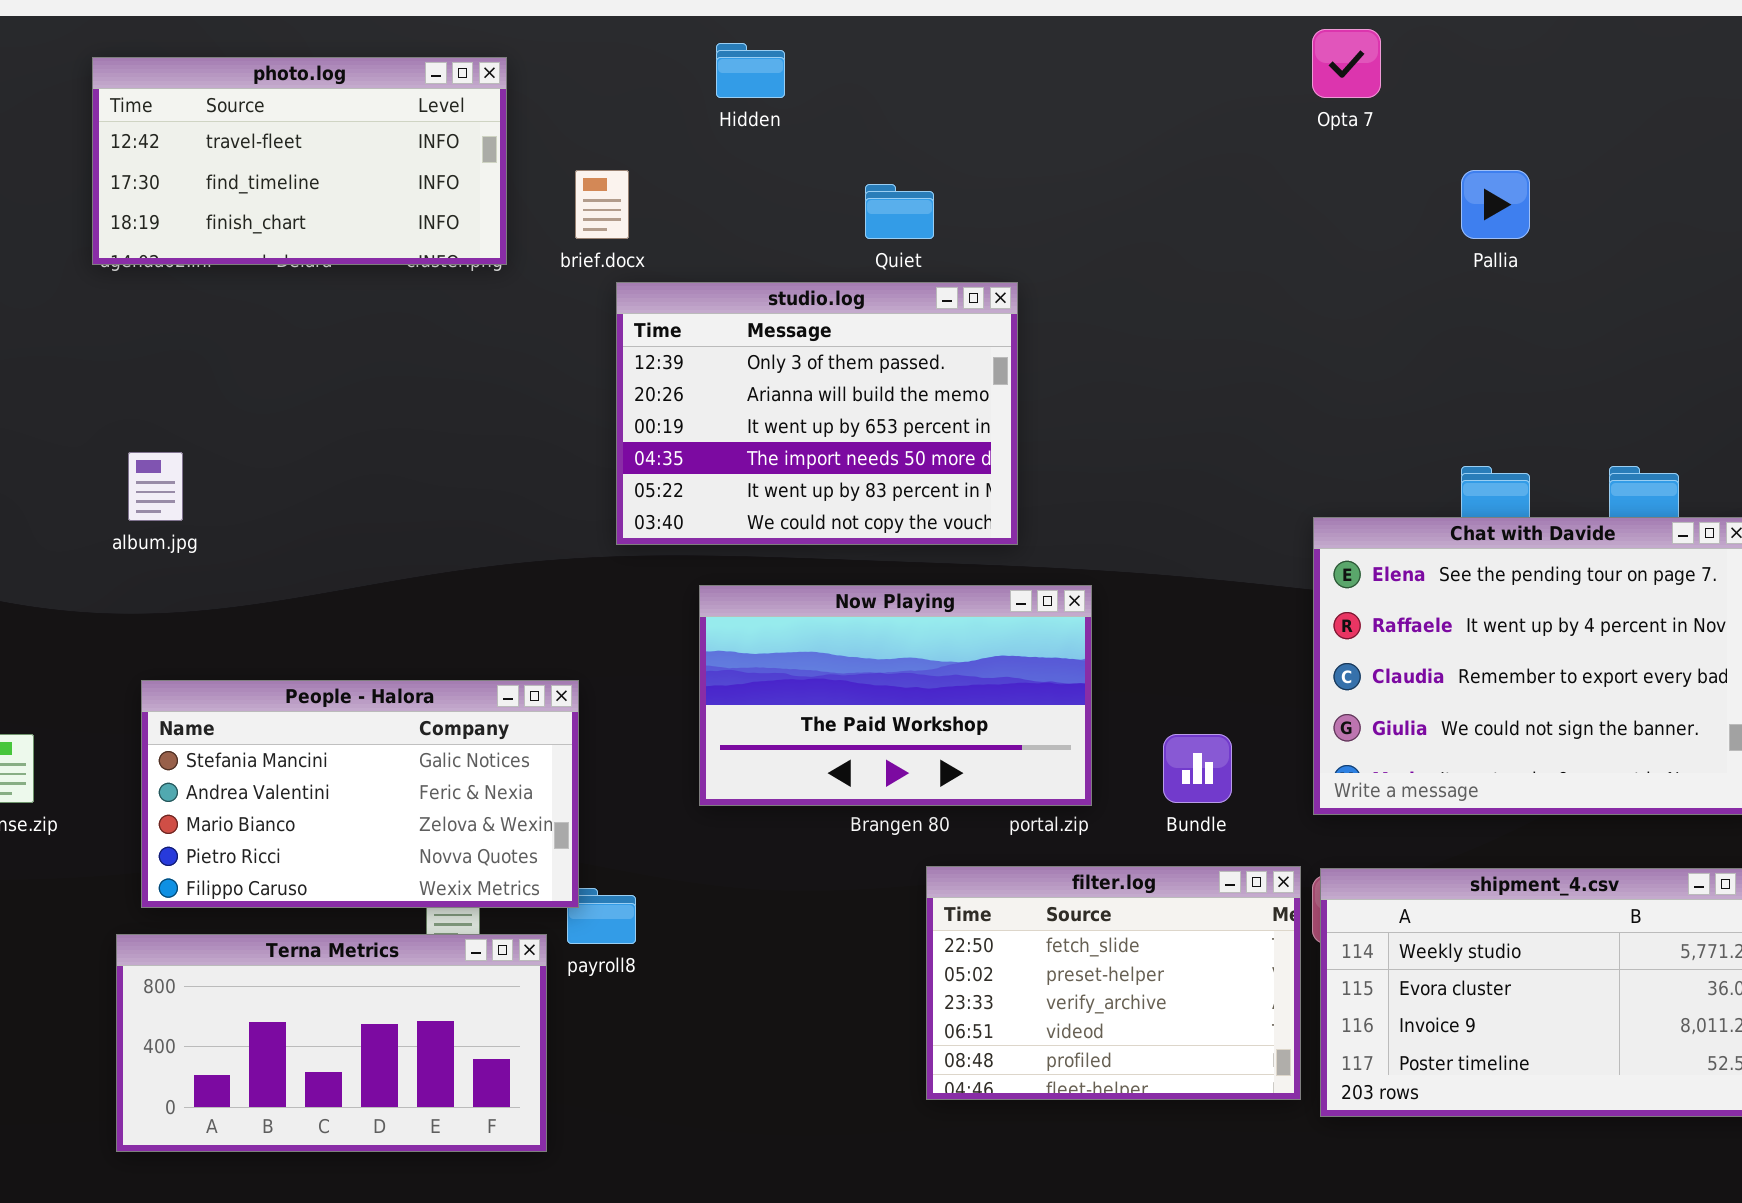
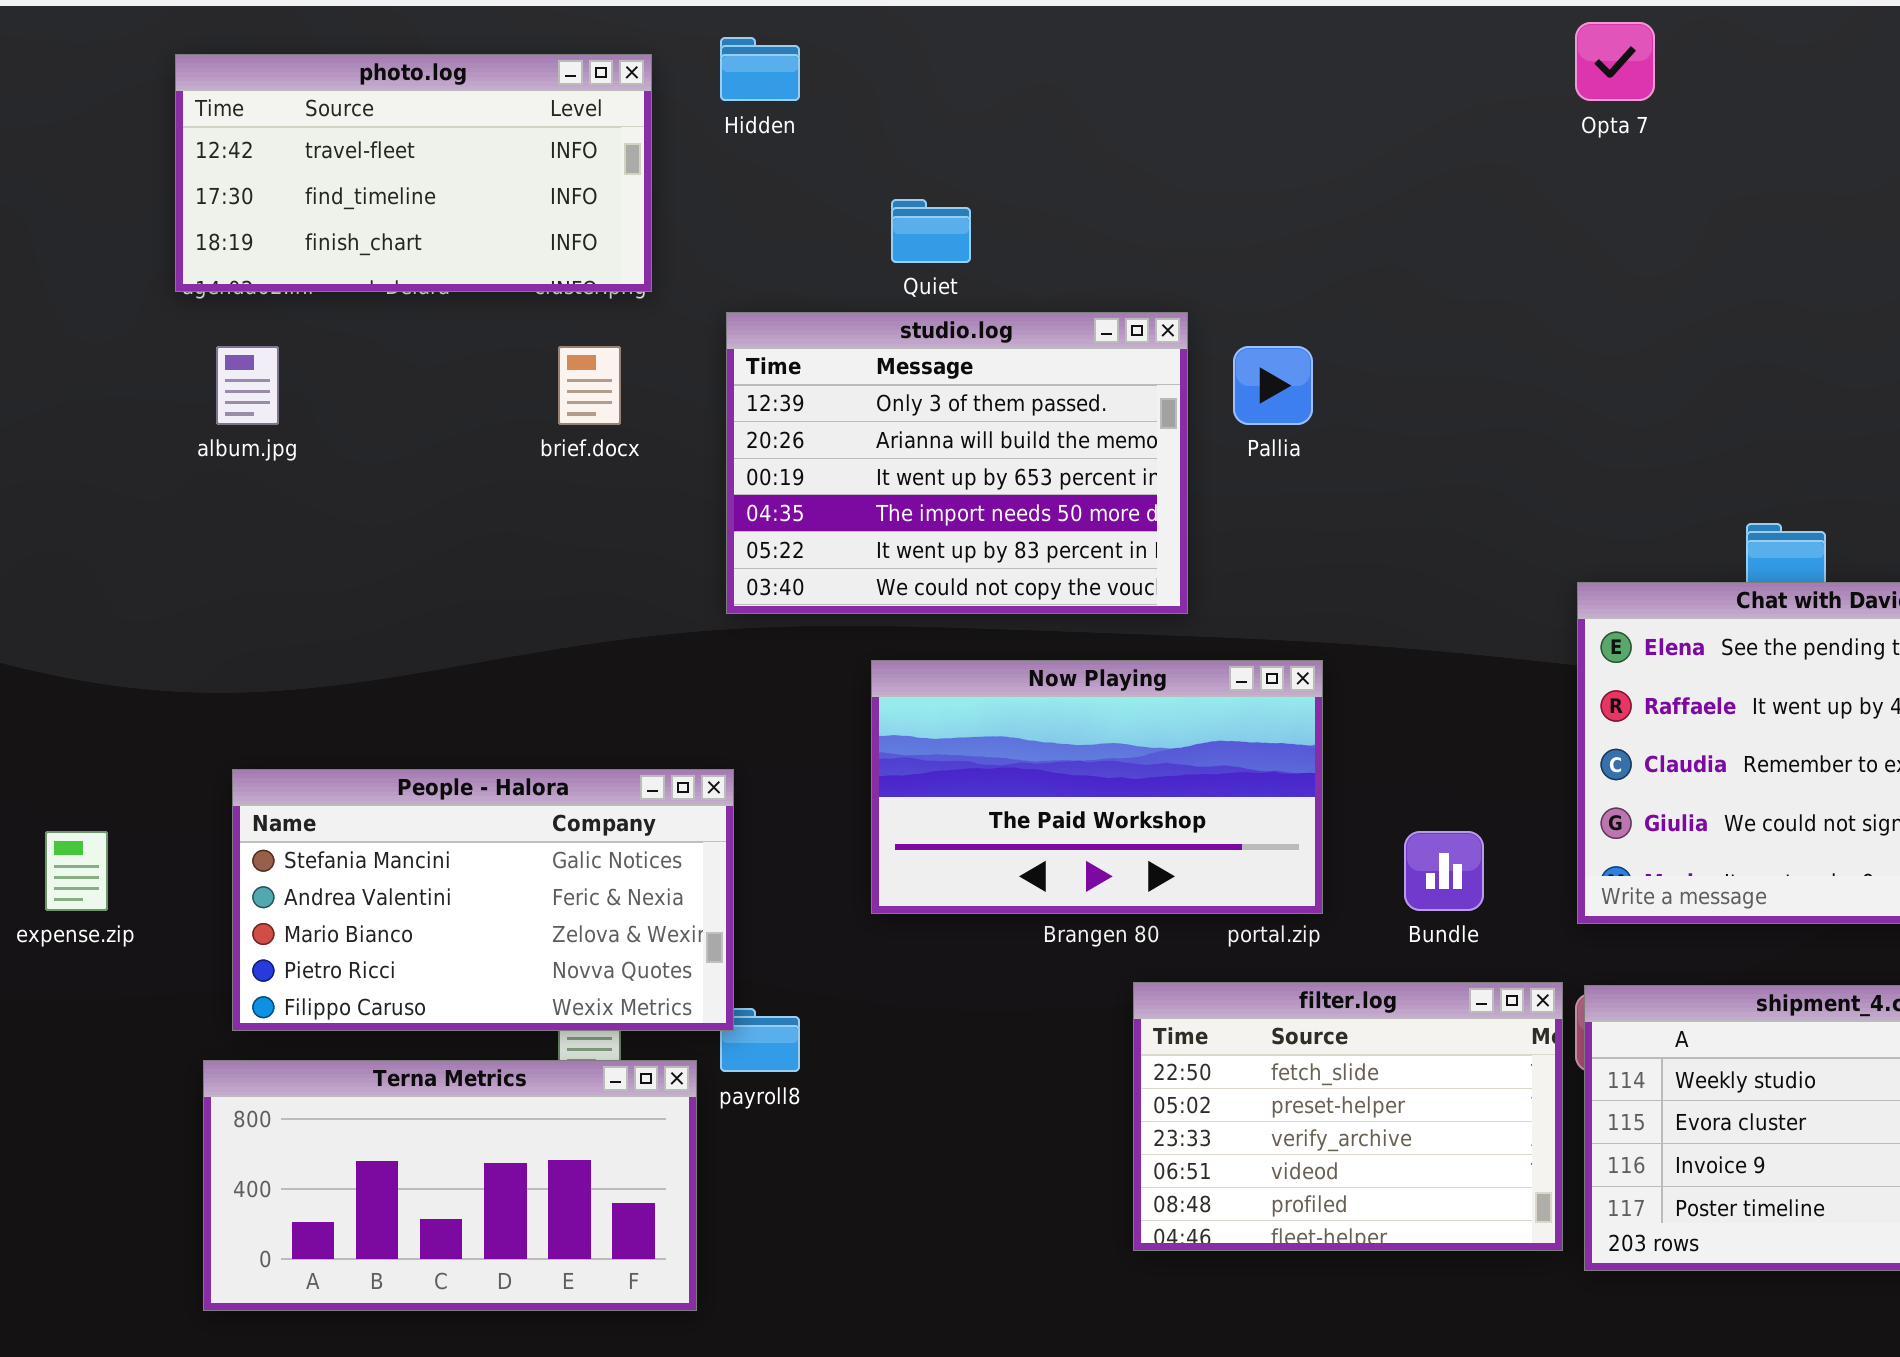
Hidden: [716,43,785,98] -> [720,37,800,101], moved
brief.docx: [575,170,629,239] -> [558,346,621,425], moved
Pallia: [1461,170,1530,239] -> [1233,346,1313,425], moved
Quiet: [865,184,934,239] -> [891,199,971,263], moved
studio.log: [616,282,1018,545] -> [726,312,1188,614], moved
album.jpg: [128,452,183,521] -> [216,346,279,425], moved

